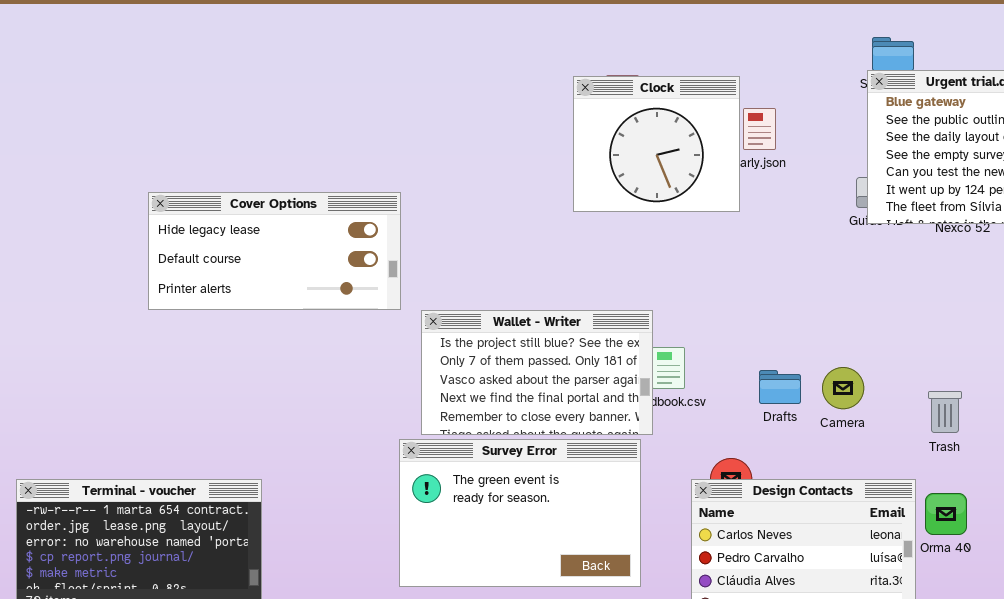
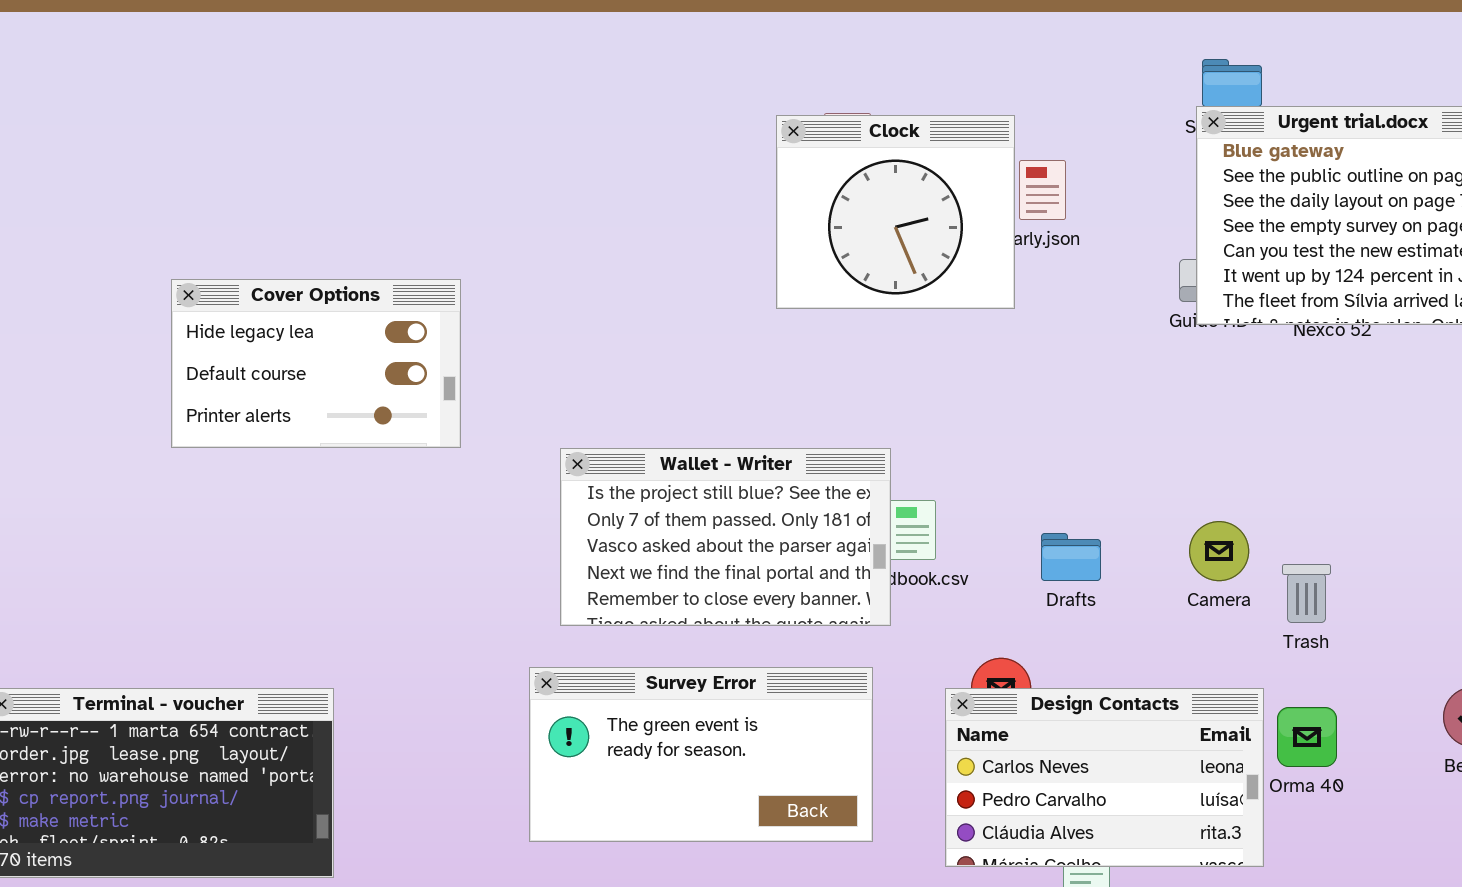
Cover Options: [148,192,401,310] -> [171,279,461,448], resized
Camera: [822,367,864,409] -> [1189,521,1249,581], moved
Survey Error: [399,439,641,587] -> [529,667,873,842], resized

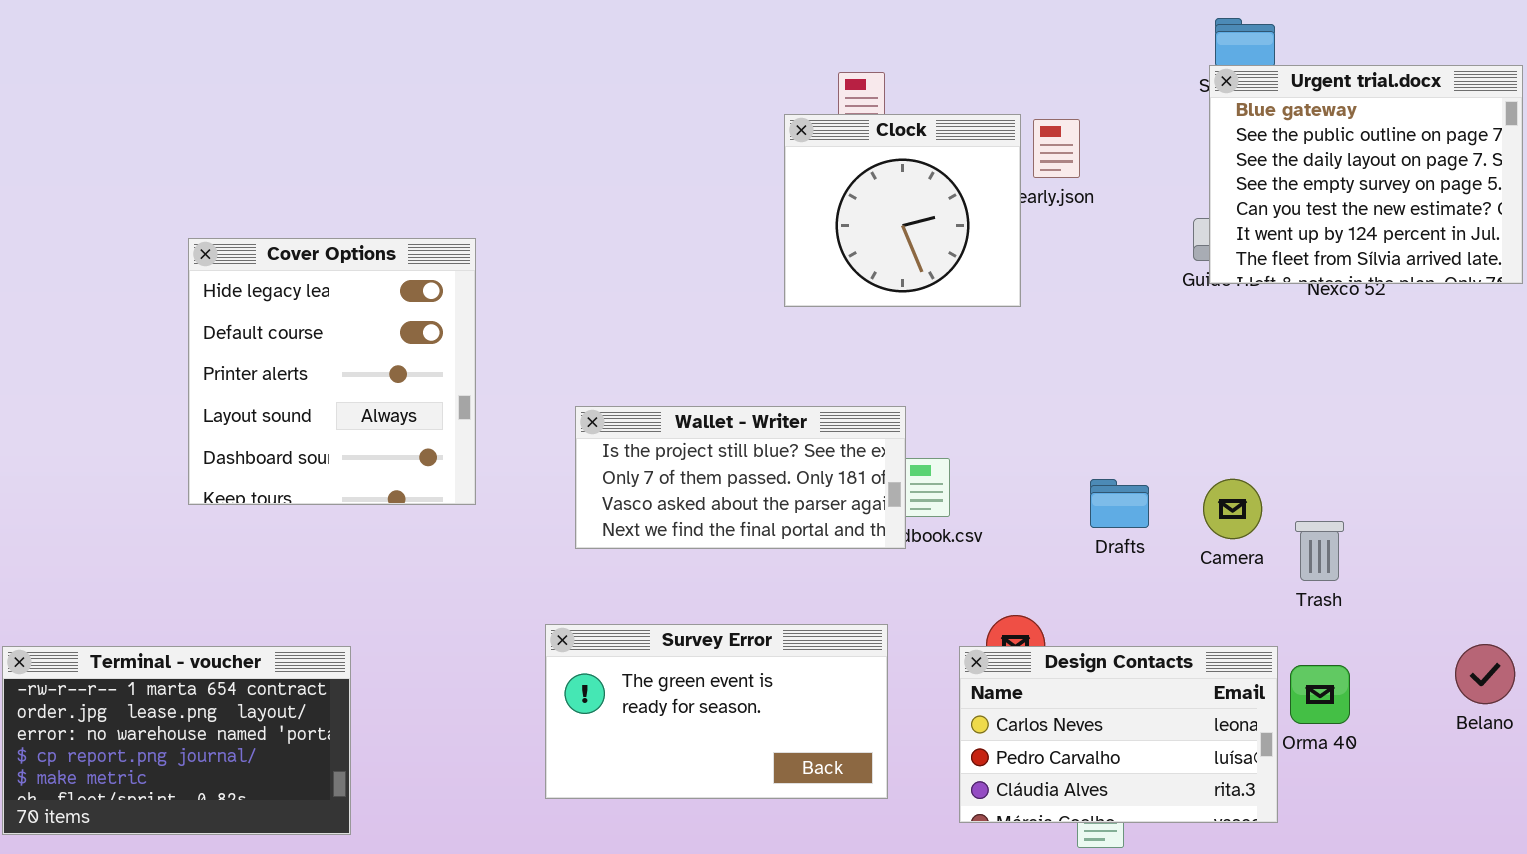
Clock: [776,115,1015,309] -> [784,114,1021,307], moved
Cover Options: [171,279,461,448] -> [188,238,476,505], resized
Wallet - Writer: [560,448,891,626] -> [575,406,906,549], resized
Drafts: [1041,533,1101,581] -> [1090,479,1149,528], moved

